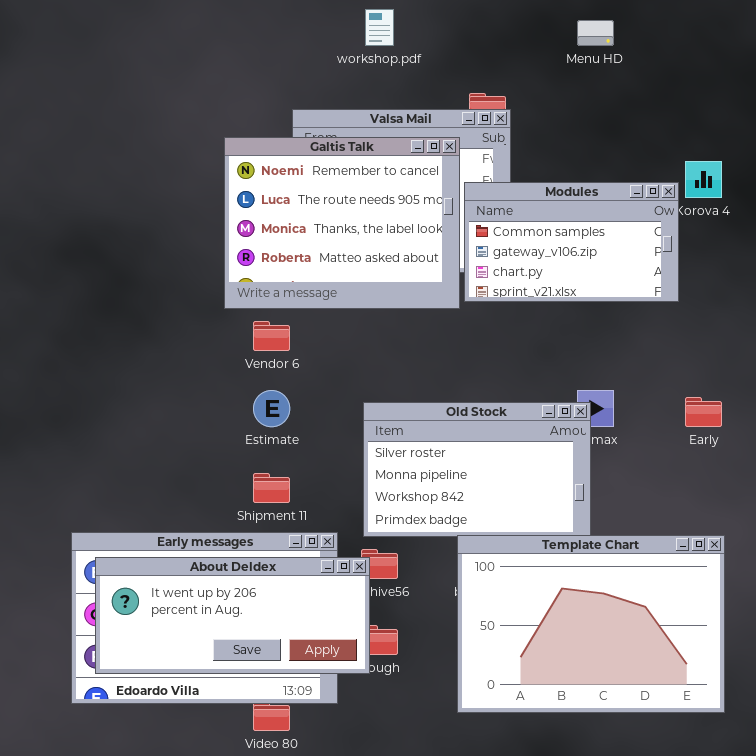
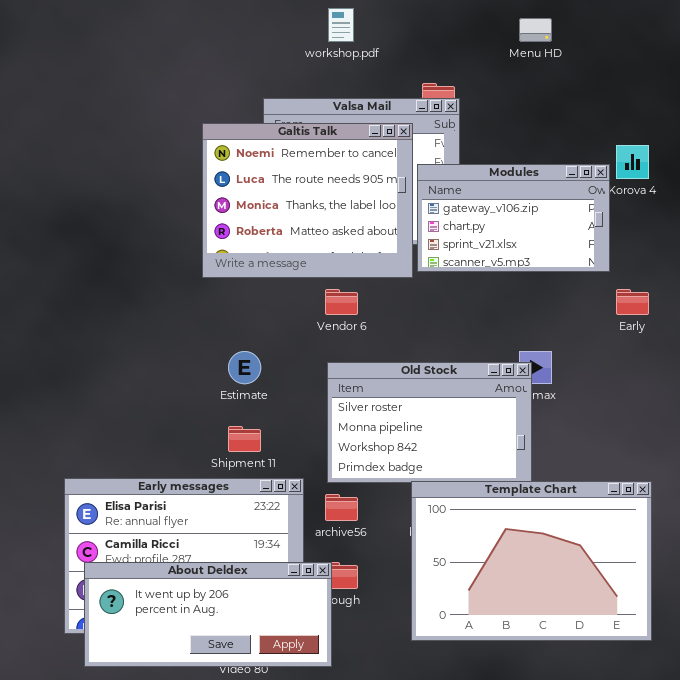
Modules: [464,182,679,302] -> [417,164,610,272], scrolled down 1 row
Vendor 6: [253,321,290,351] -> [325,289,358,315], moved
Early: [685,397,722,427] -> [616,289,649,315], moved
About Deldex: [95,557,370,674] -> [84,562,332,667], moved

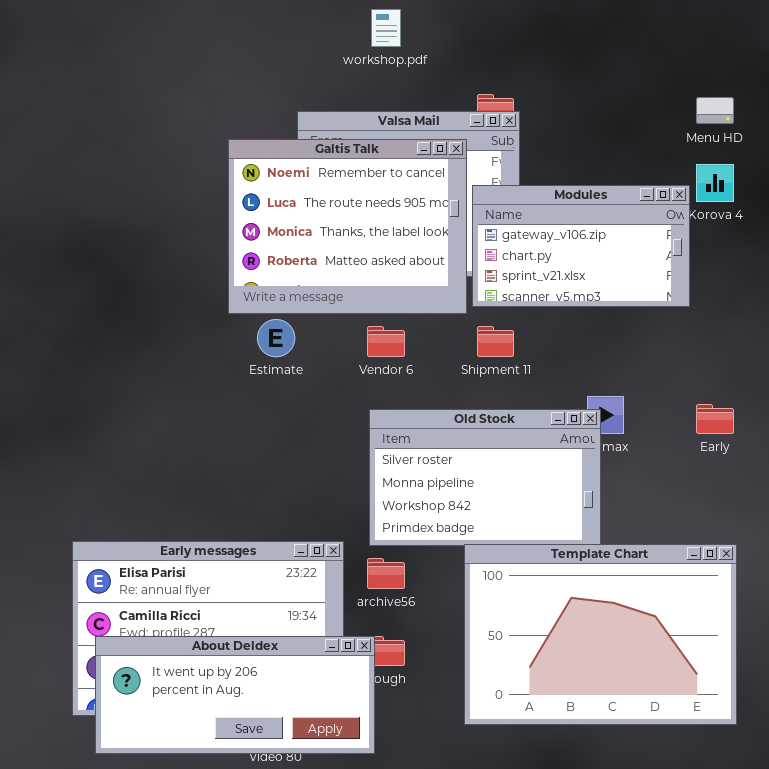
Menu HD: [519,18,552,42] -> [696,97,734,124], moved
Early: [616,289,649,315] -> [696,404,734,434], moved
Estimate: [228,351,261,384] -> [257,319,295,357], moved
Shipment 11: [228,426,261,452] -> [477,326,514,357], moved

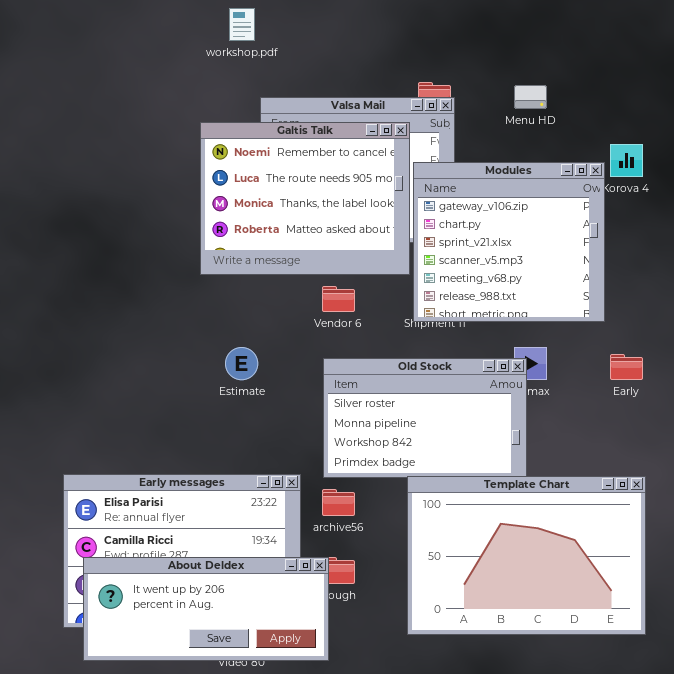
workshop.pdf: [371,9,401,47] -> [229,8,255,41], moved
Menu HD: [696,97,734,124] -> [514,85,547,109], moved
Modules: [472,185,690,307] -> [413,162,605,322], resized
Estimate: [257,319,295,357] -> [225,347,258,380], moved

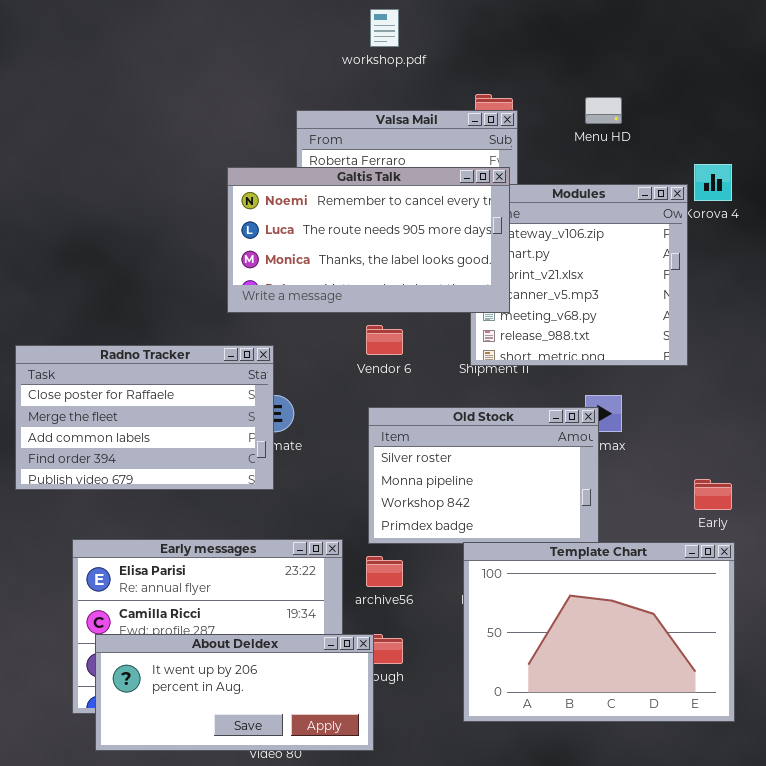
workshop.pdf: [229,8,255,41] -> [370,9,399,47], moved
Galtis Talk: [200,122,410,275] -> [227,167,510,313], resized
Radno Tracker: none -> [15,345,274,490], opened
Early: [610,354,643,380] -> [694,479,732,510], moved

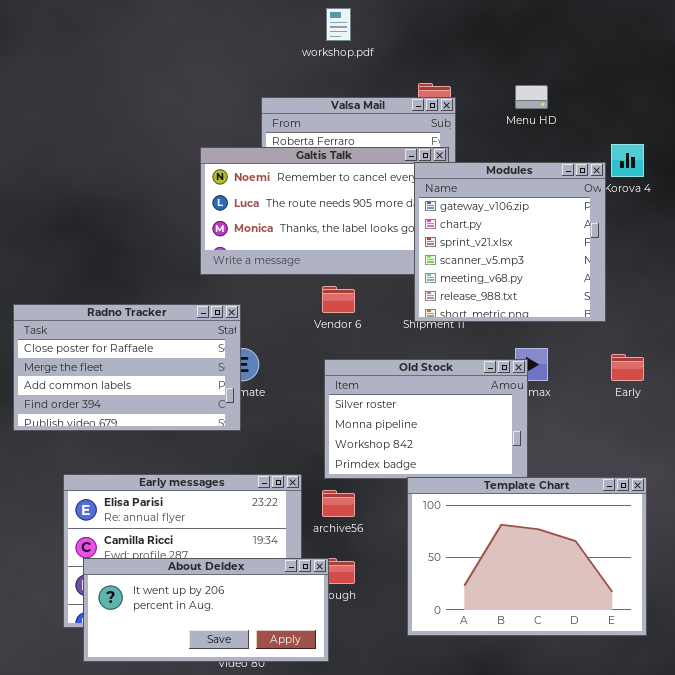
Modules: [470,184,688,366] -> [414,162,606,322], raised
Early: [694,479,732,510] -> [611,354,644,381], moved

